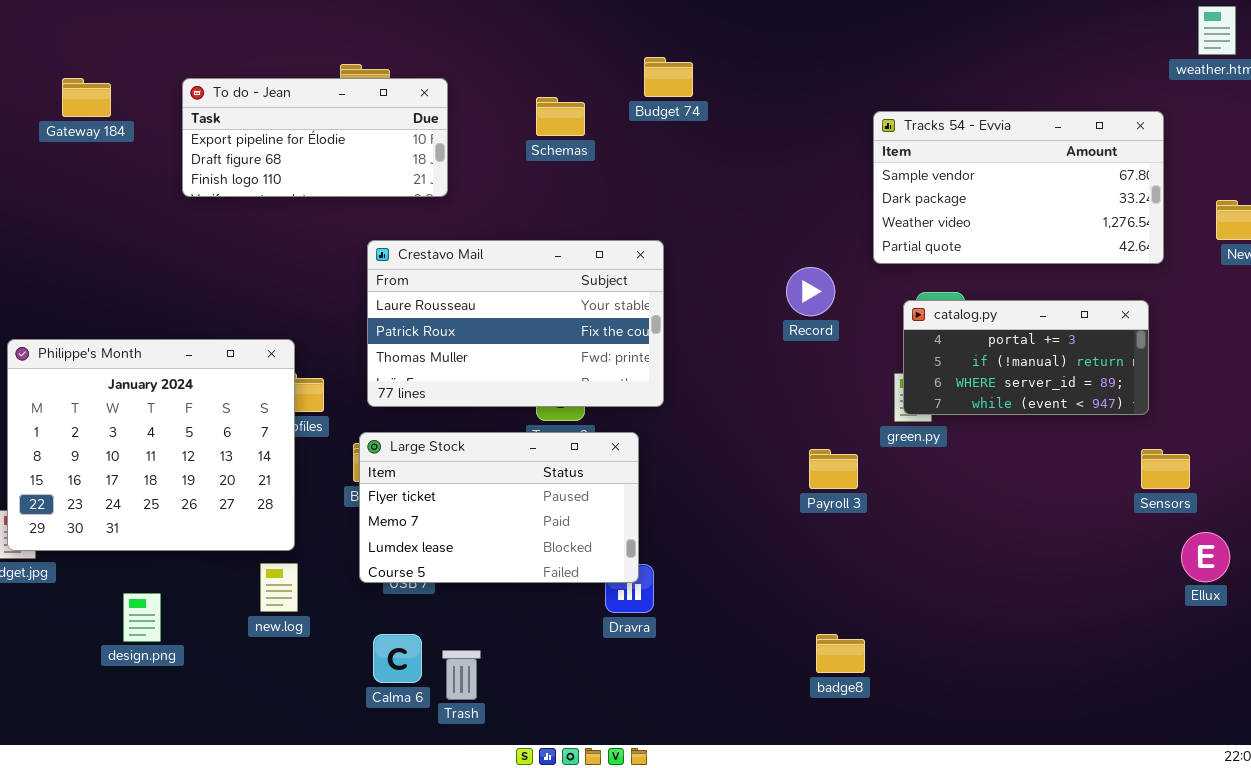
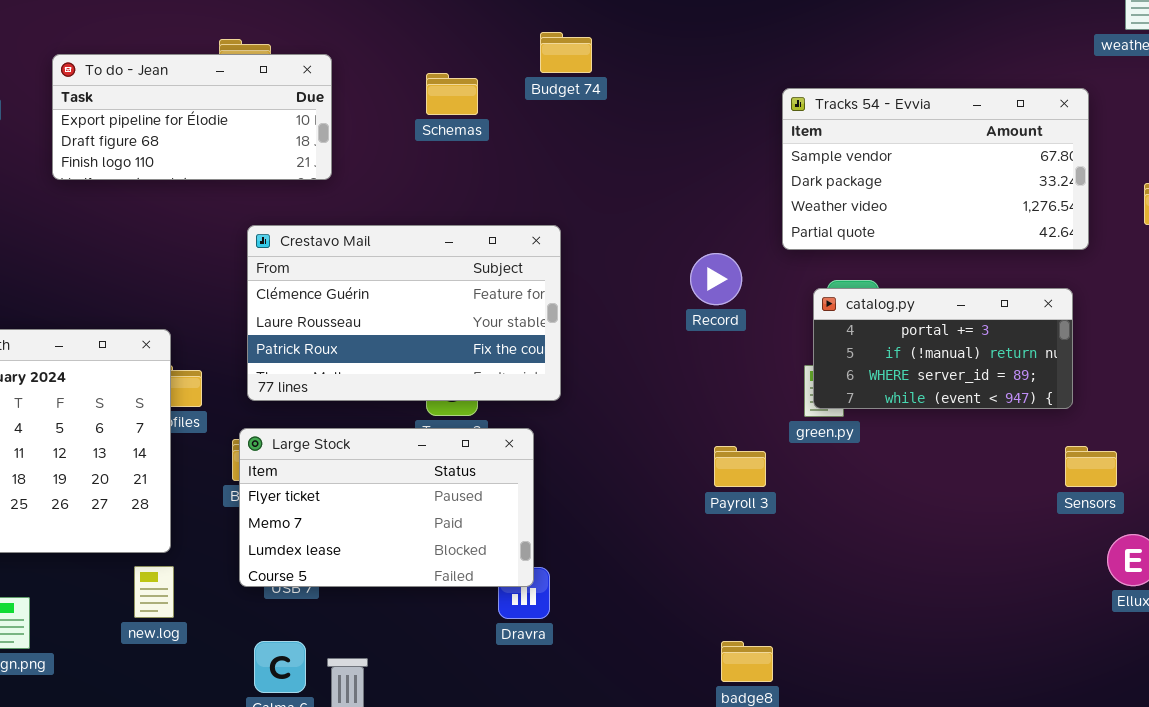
Crestavo Mail: [367,240,664,407] -> [247,225,561,401], scrolled up 1 row

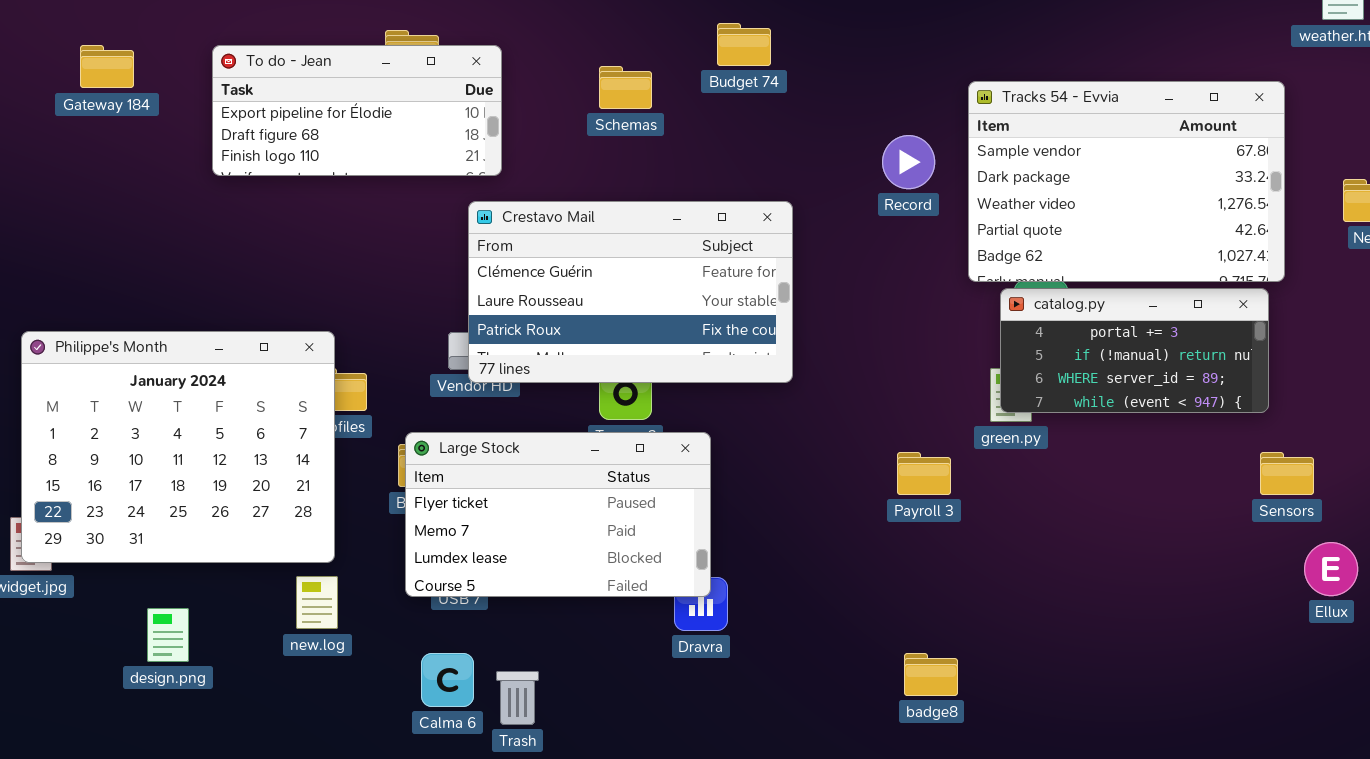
Tracks 54 - Evvia: [782,88,1089,250] -> [968,81,1285,282], resized
Crestavo Mail: [247,225,561,401] -> [468,201,793,383], moved
Record: [690,253,742,305] -> [882,135,935,189], moved

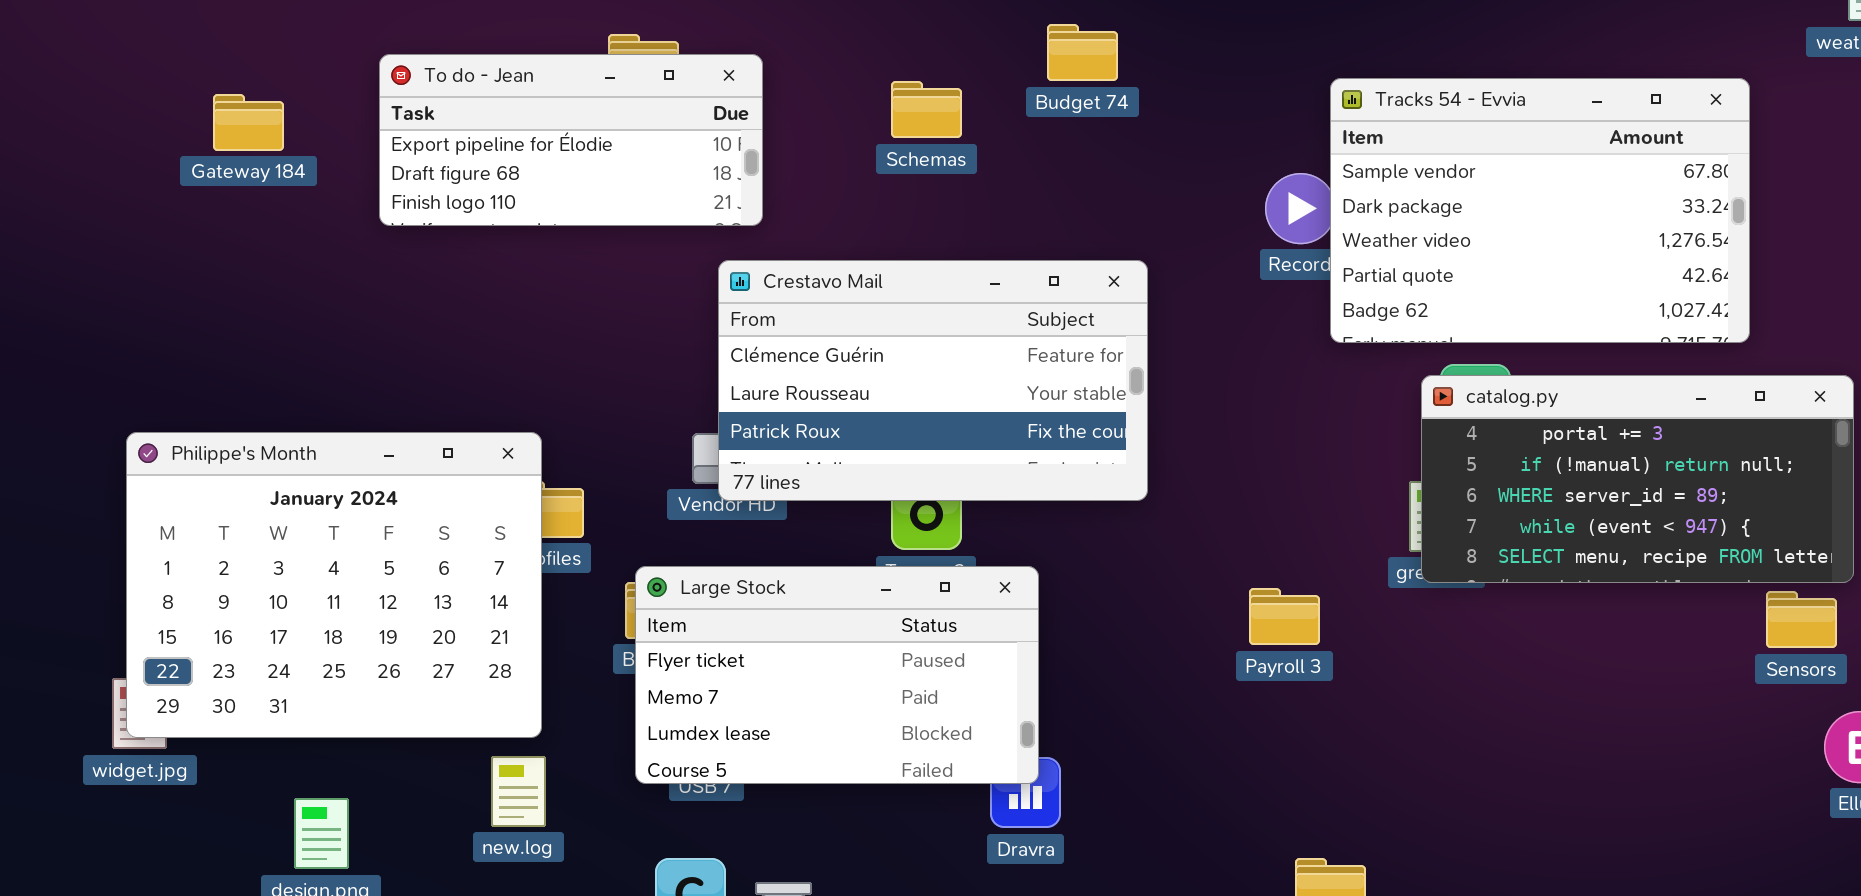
Gateway 184: [80,45,134,88] -> [213,94,284,151], moved
Tracks 54 - Evvia: [968,81,1285,282] -> [1330,78,1750,343], moved
catalog.py: [1000,288,1269,413] -> [1421,375,1854,583], resized
Payroll 3: [897,452,951,495] -> [1249,588,1320,645], moved

